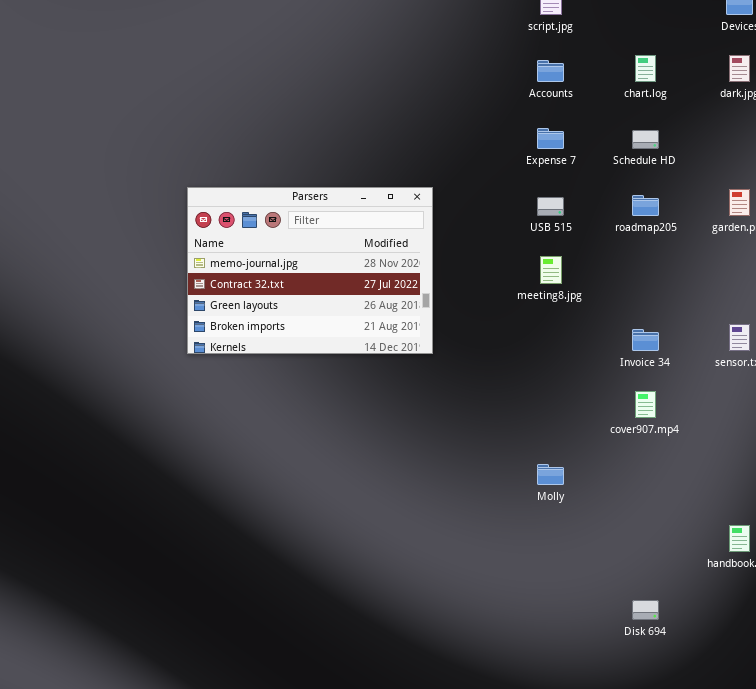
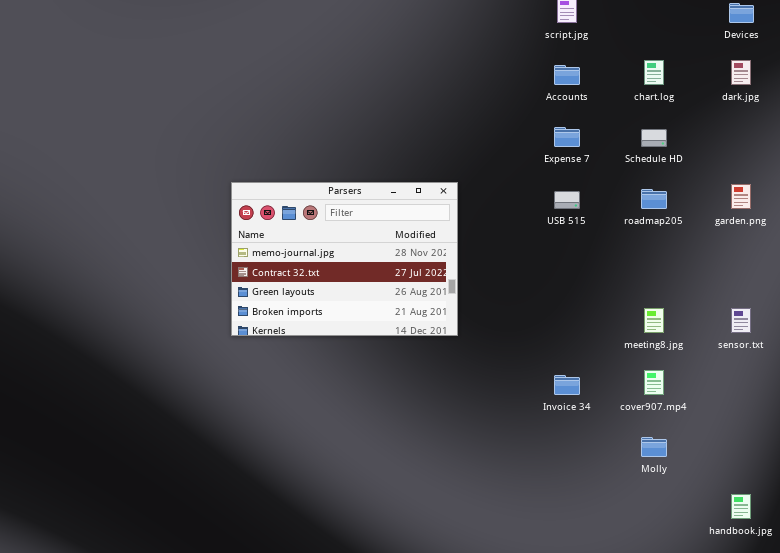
meeting8.jpg: [540,256,562,284] -> [644,308,664,333], moved
Invoice 34: [632,329,659,351] -> [554,375,580,395], moved
Molly: [537,464,564,485] -> [641,437,667,457], moved

